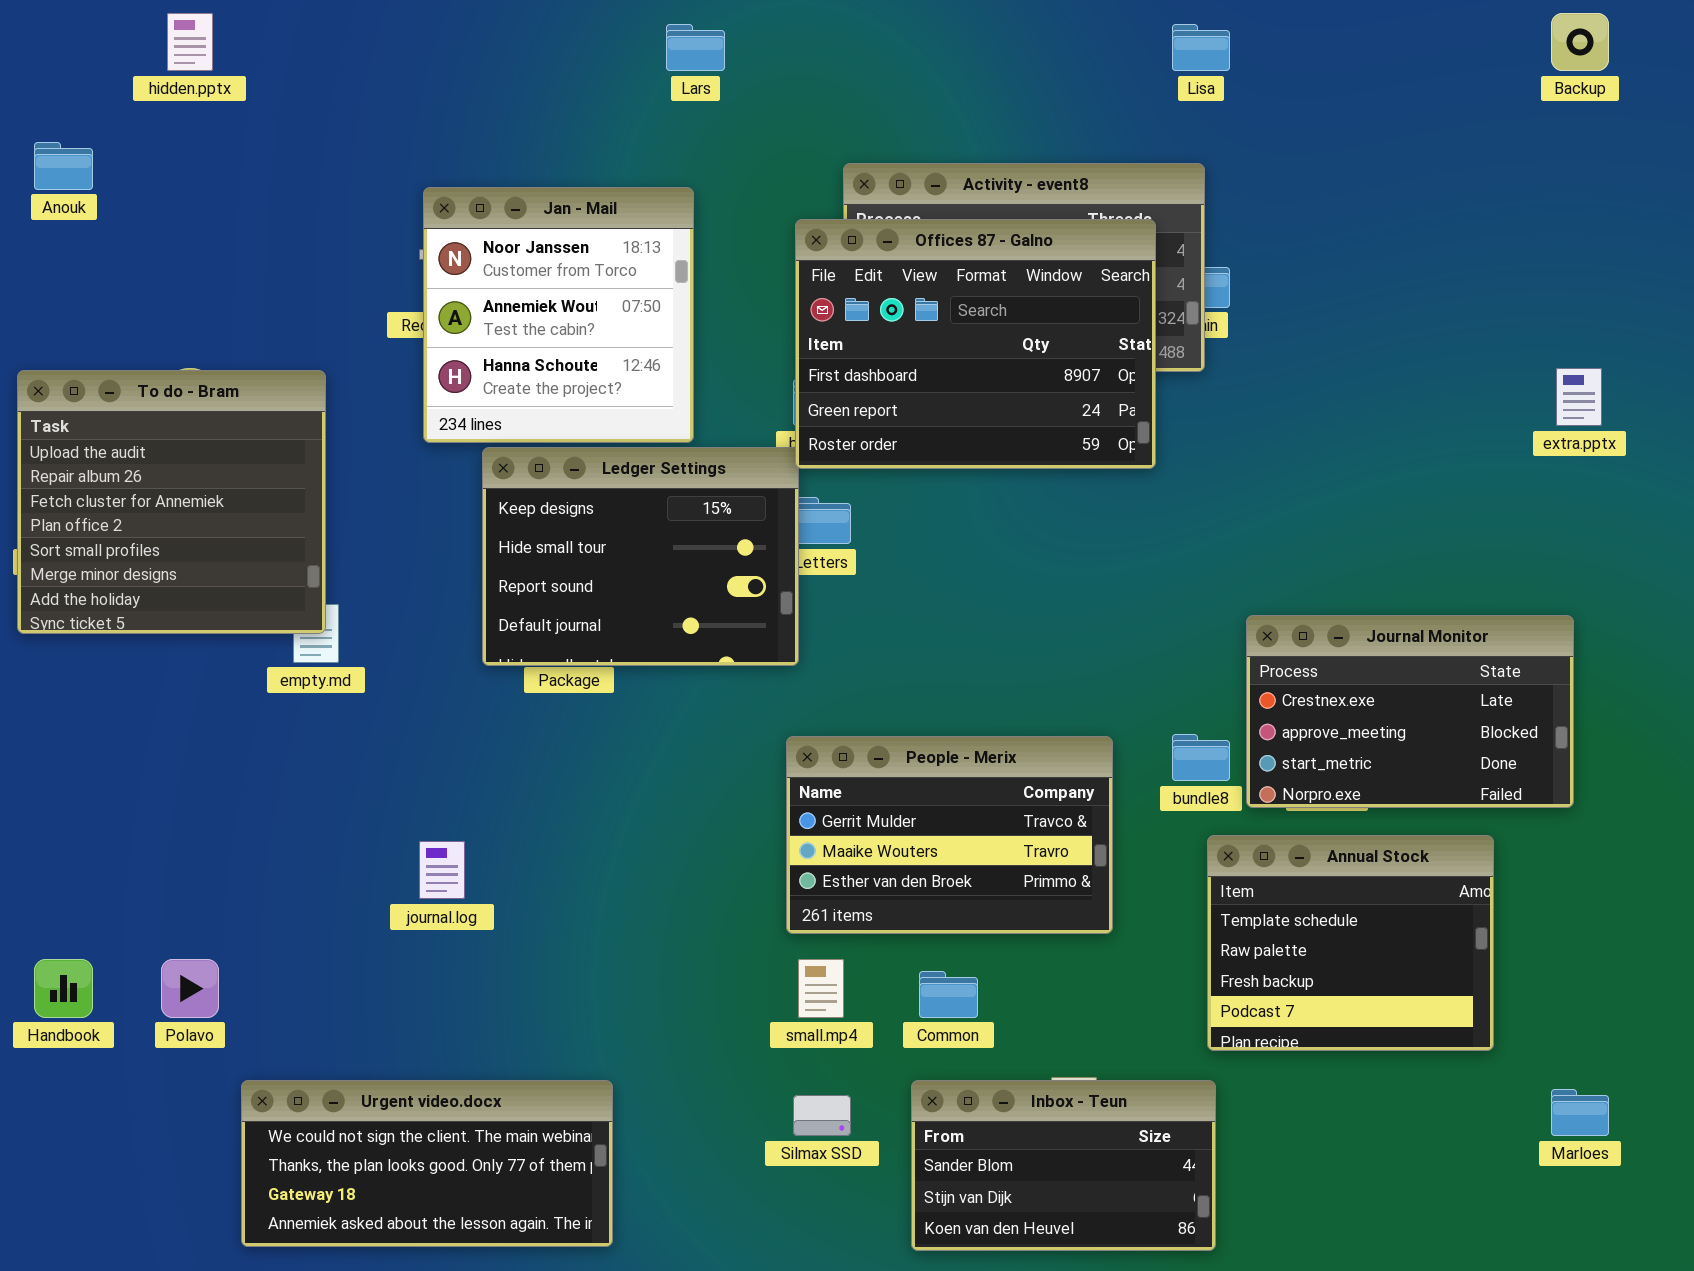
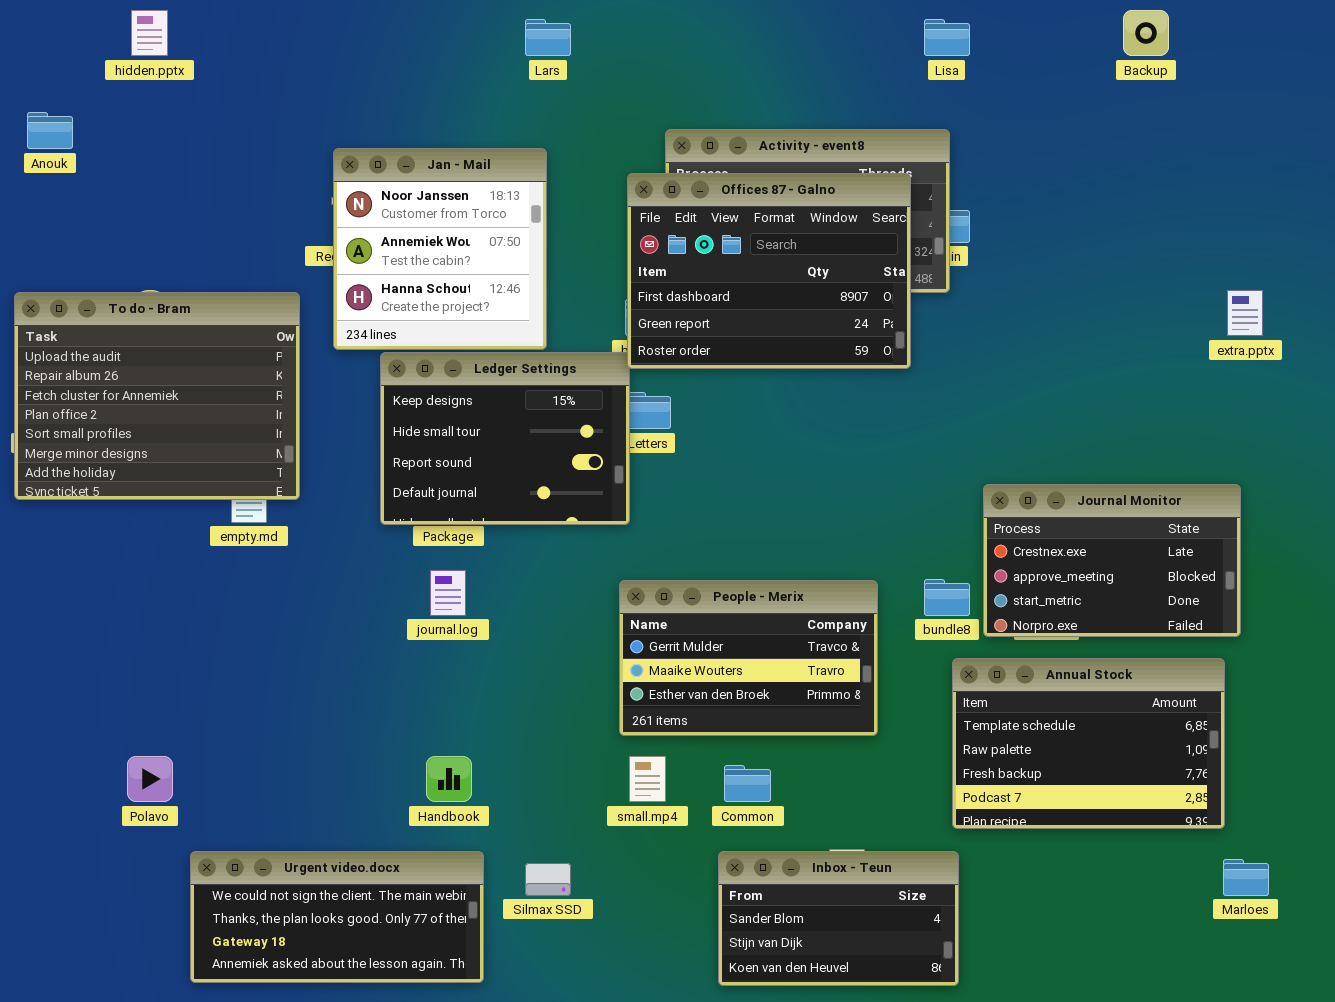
Backup: [1551,13,1609,71] -> [1123,10,1169,56], moved
To do - Bram: [17,370,326,634] -> [14,292,300,500], resized
Annual Stock: [1207,835,1494,1051] -> [952,658,1225,829], resized
journal.log: [419,841,465,899] -> [430,570,466,616], moved
Handbook: [34,959,93,1018] -> [426,756,472,802], moved
Silmax SSD: [793,1095,851,1136] -> [525,863,571,896], moved

